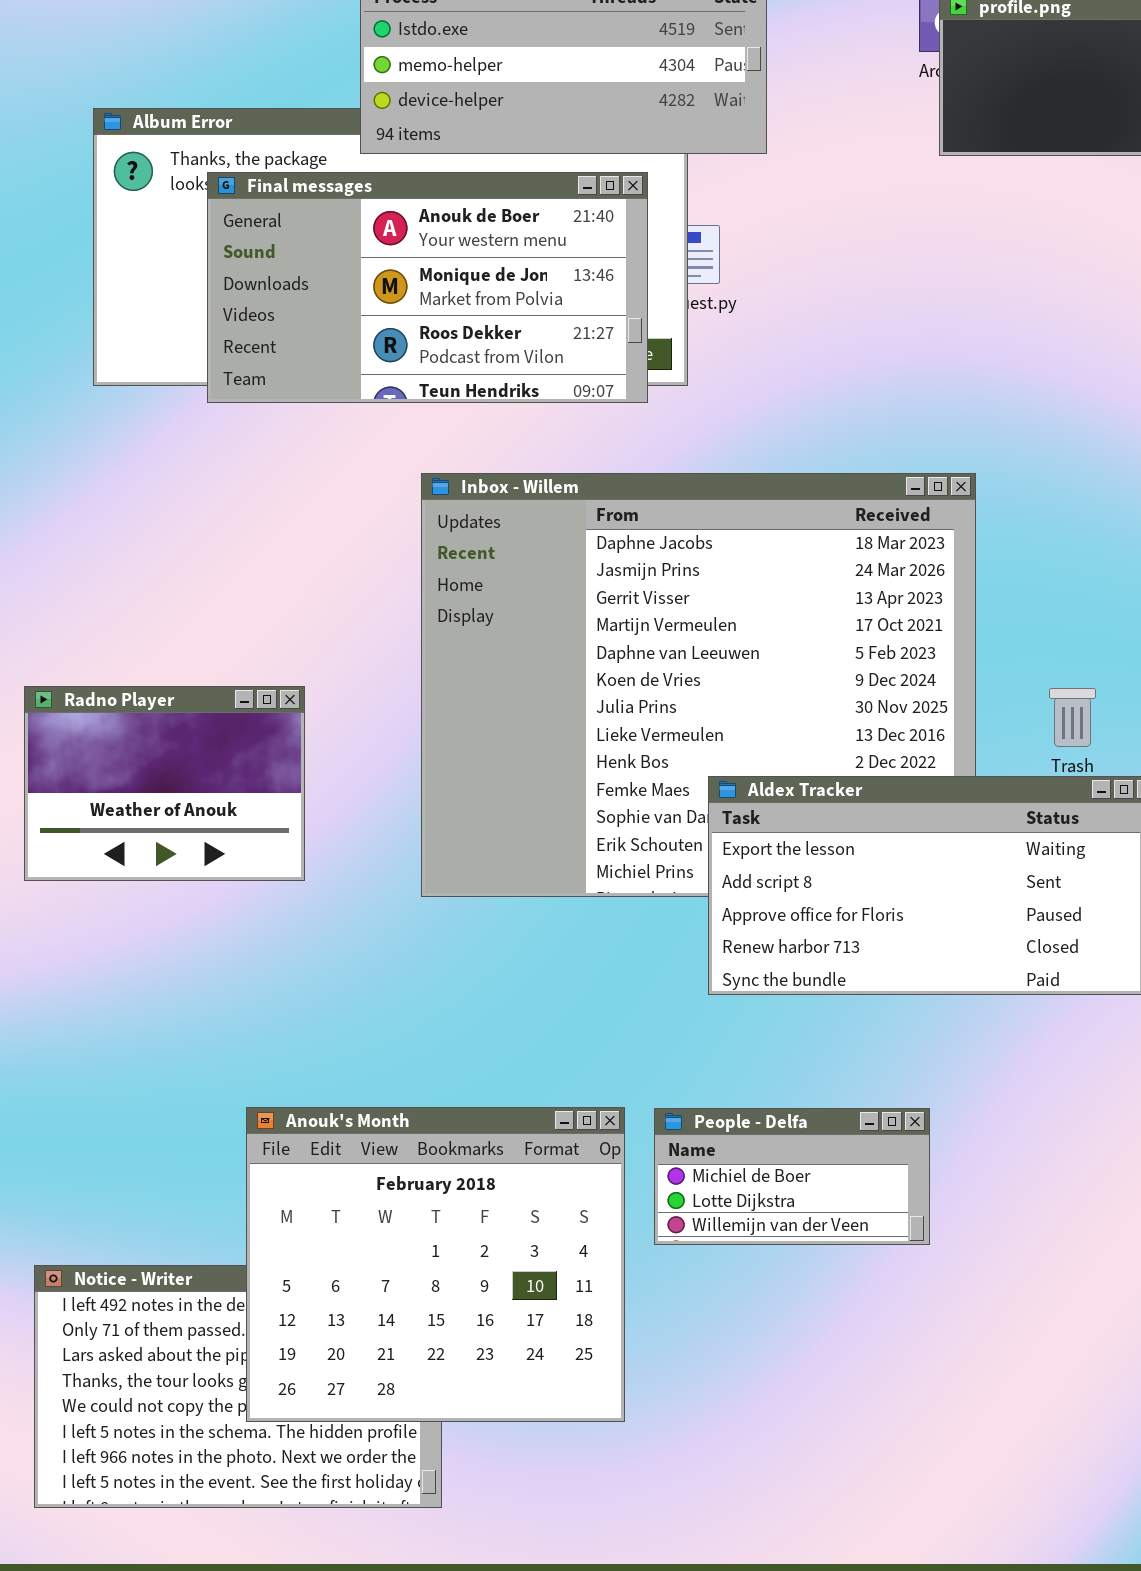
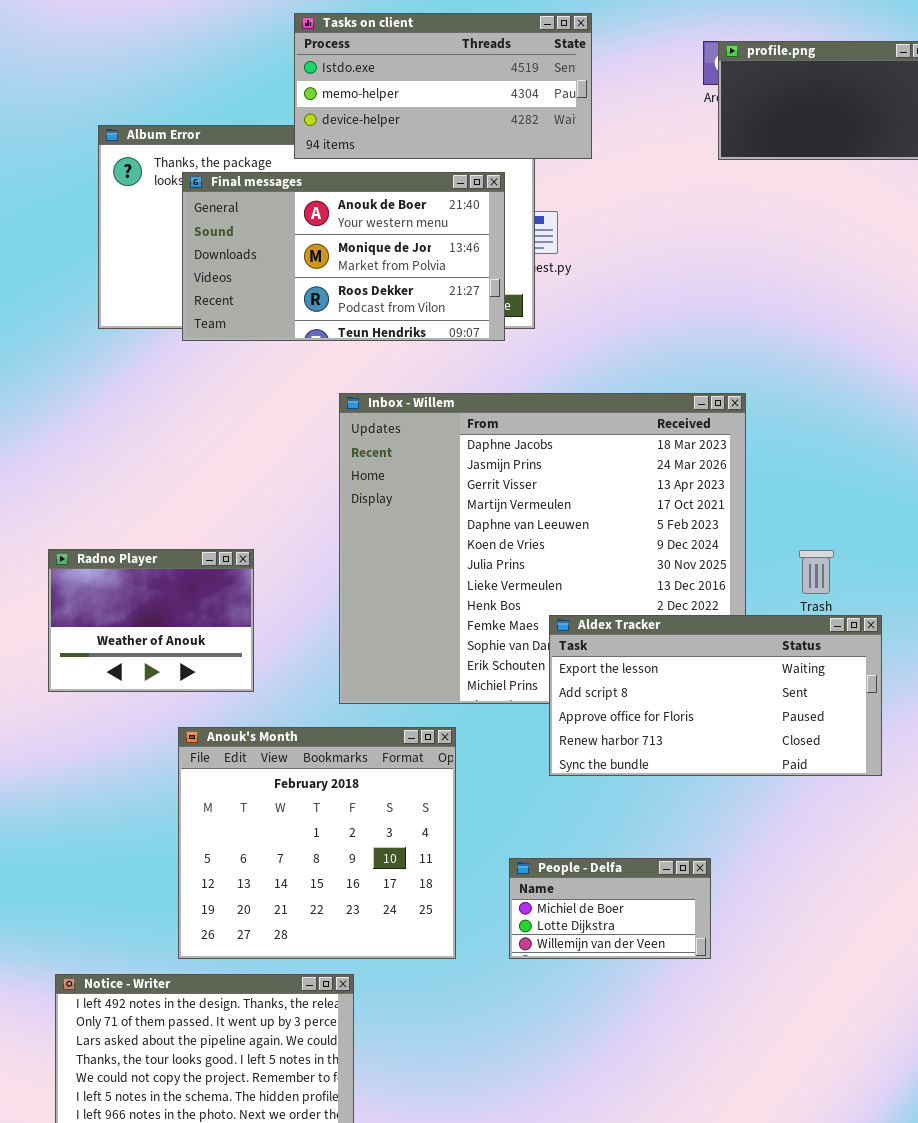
Anouk's Month: [246,1107,625,1422] -> [178,727,456,959], moved

